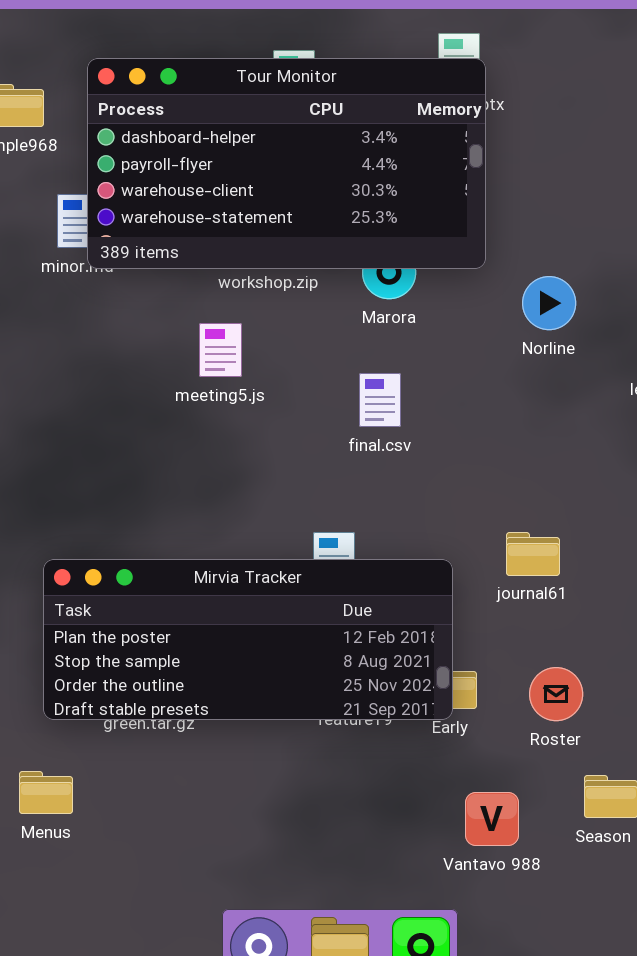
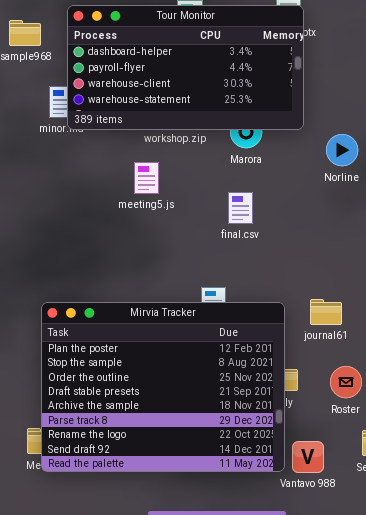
journal61: [506,532,560,576] -> [310,299,342,325], moved
Mirvia Tracker: [43,559,453,720] -> [41,302,285,472], resized

